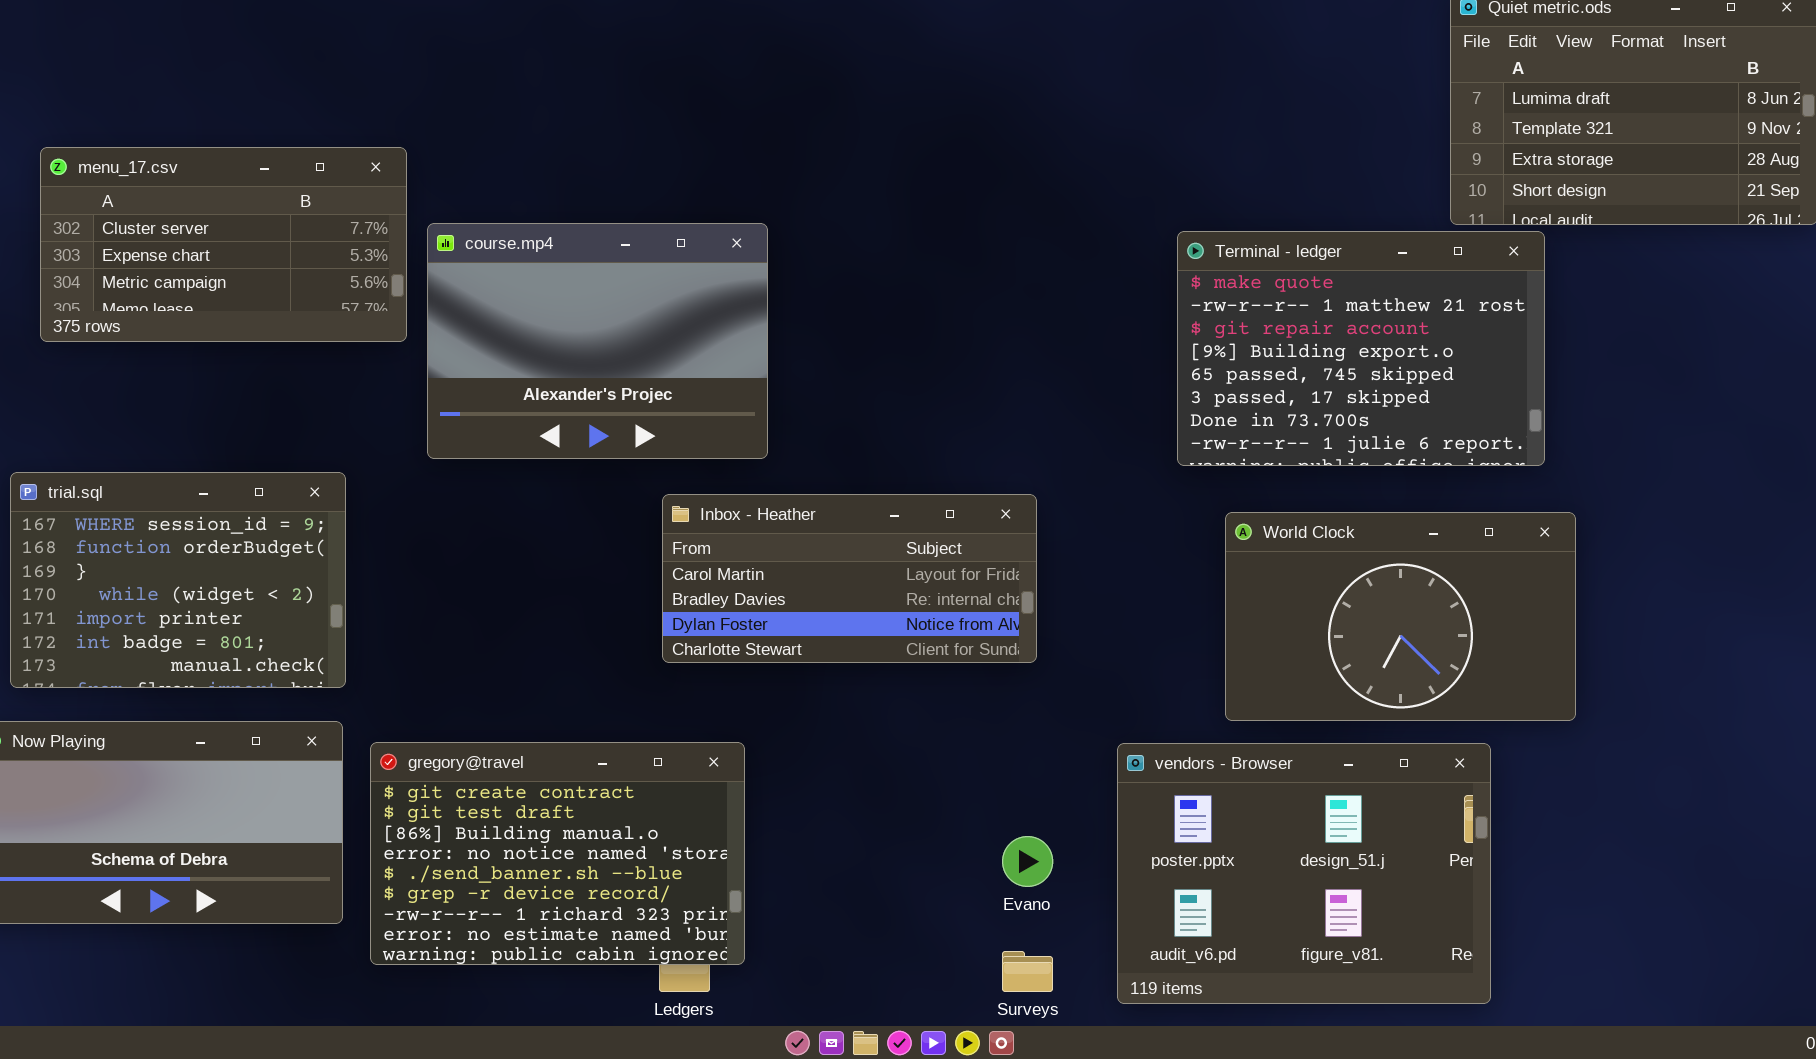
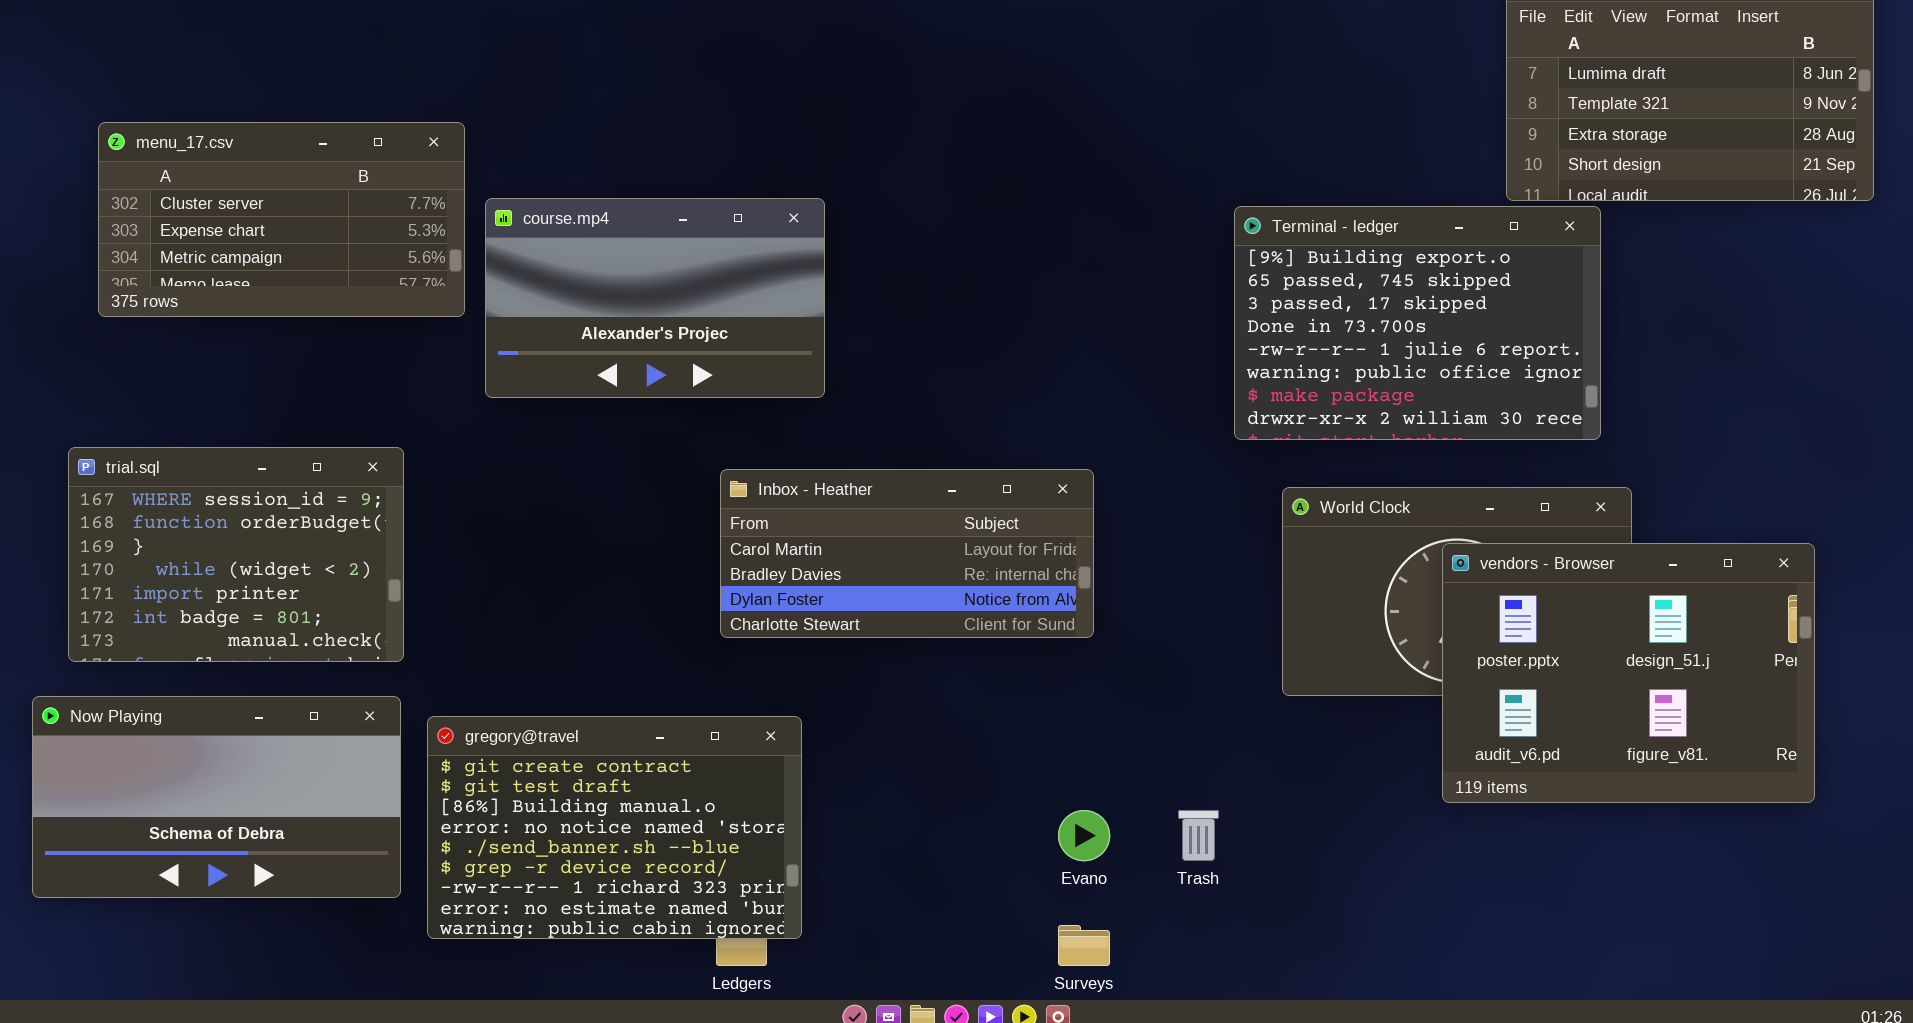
course.mp4: [427,223,768,459] -> [485,198,825,398], resized
Terminal - ledger: [1177,231,1545,466] -> [1234,206,1601,440], scrolled down 3 rows
vendors - Browser: [1117,743,1491,1004] -> [1442,543,1815,803], moved

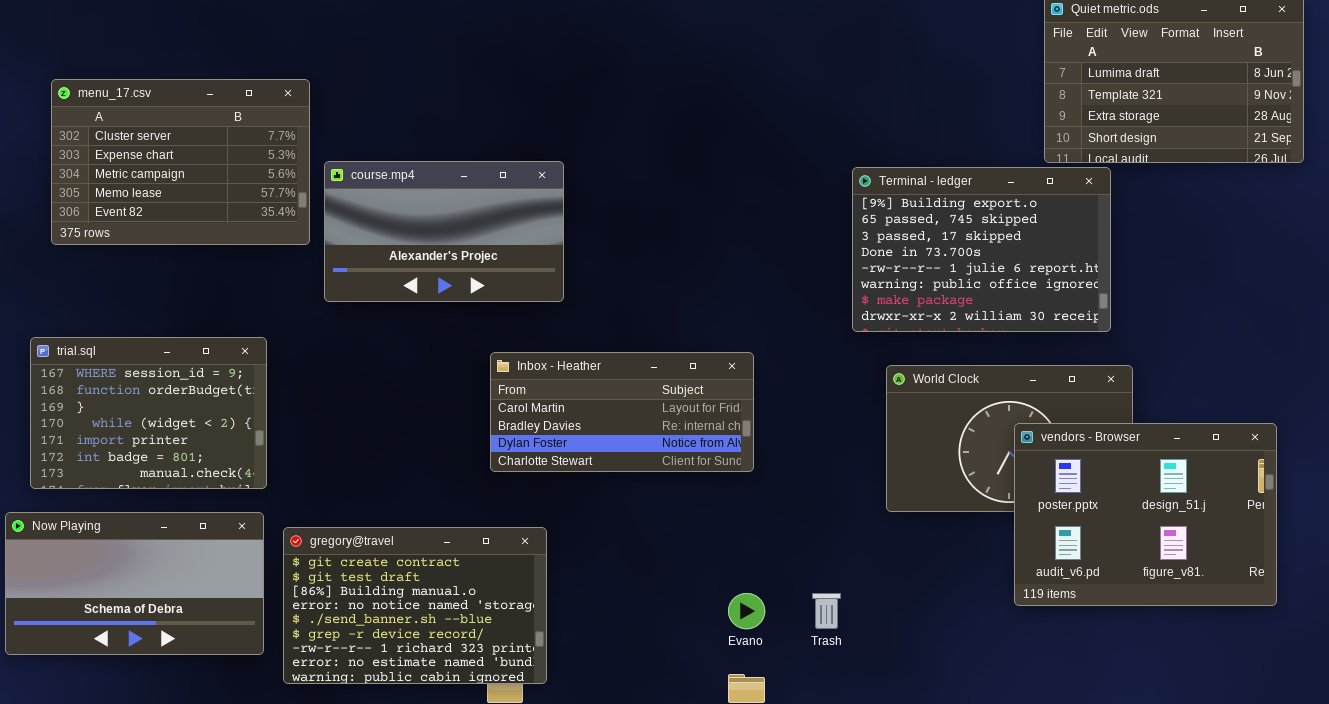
menu_17.csv: [98,122,465,317] -> [51,79,310,245], resized
vendors - Browser: [1442,543,1815,803] -> [1014,423,1277,606], moved

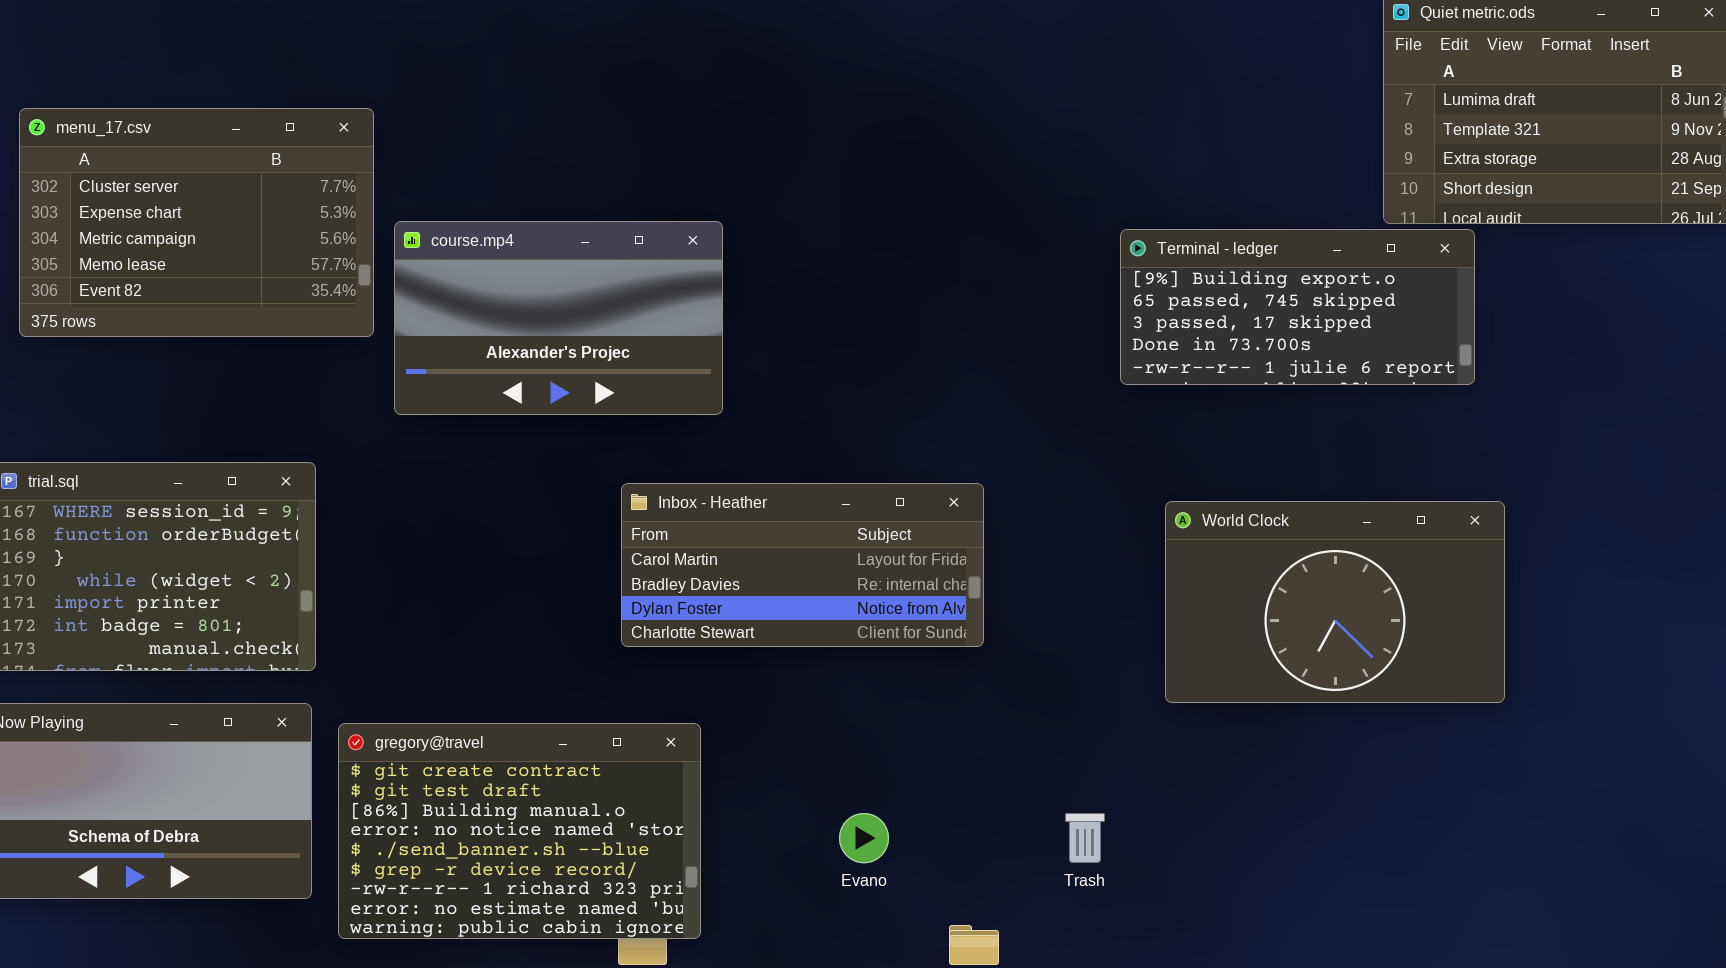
Terminal - ledger: [852,167,1111,332] -> [1120,229,1475,385], resized
vendors - Browser: [1014,423,1277,606] -> none, closed
Evano: [728,593,765,629] -> [839,813,889,863], moved

